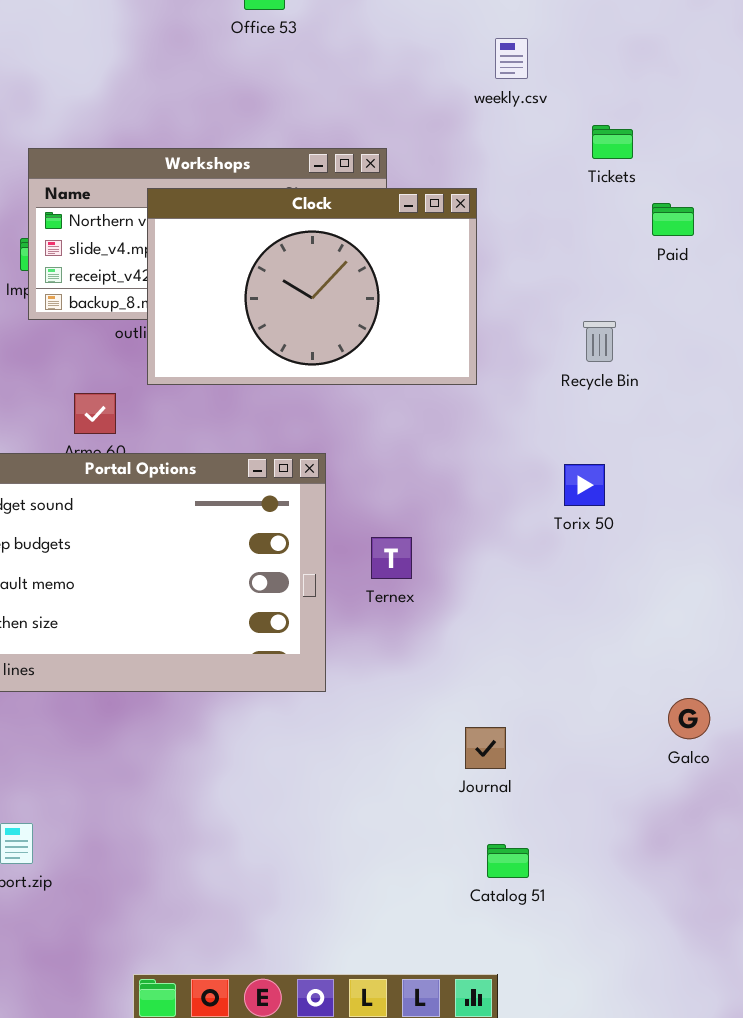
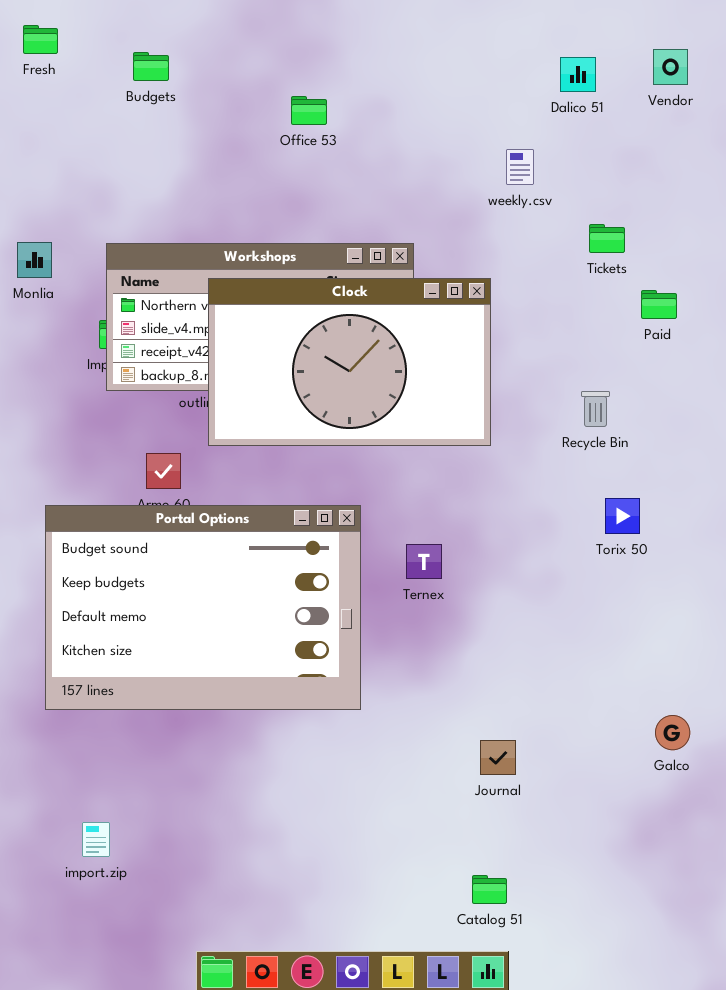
Torix 50: [564,464,605,506] -> [605,498,640,534], moved
Ternex: [371,537,412,579] -> [406,544,442,579], moved
Catalog 51: [487,844,529,878] -> [472,875,507,904], moved

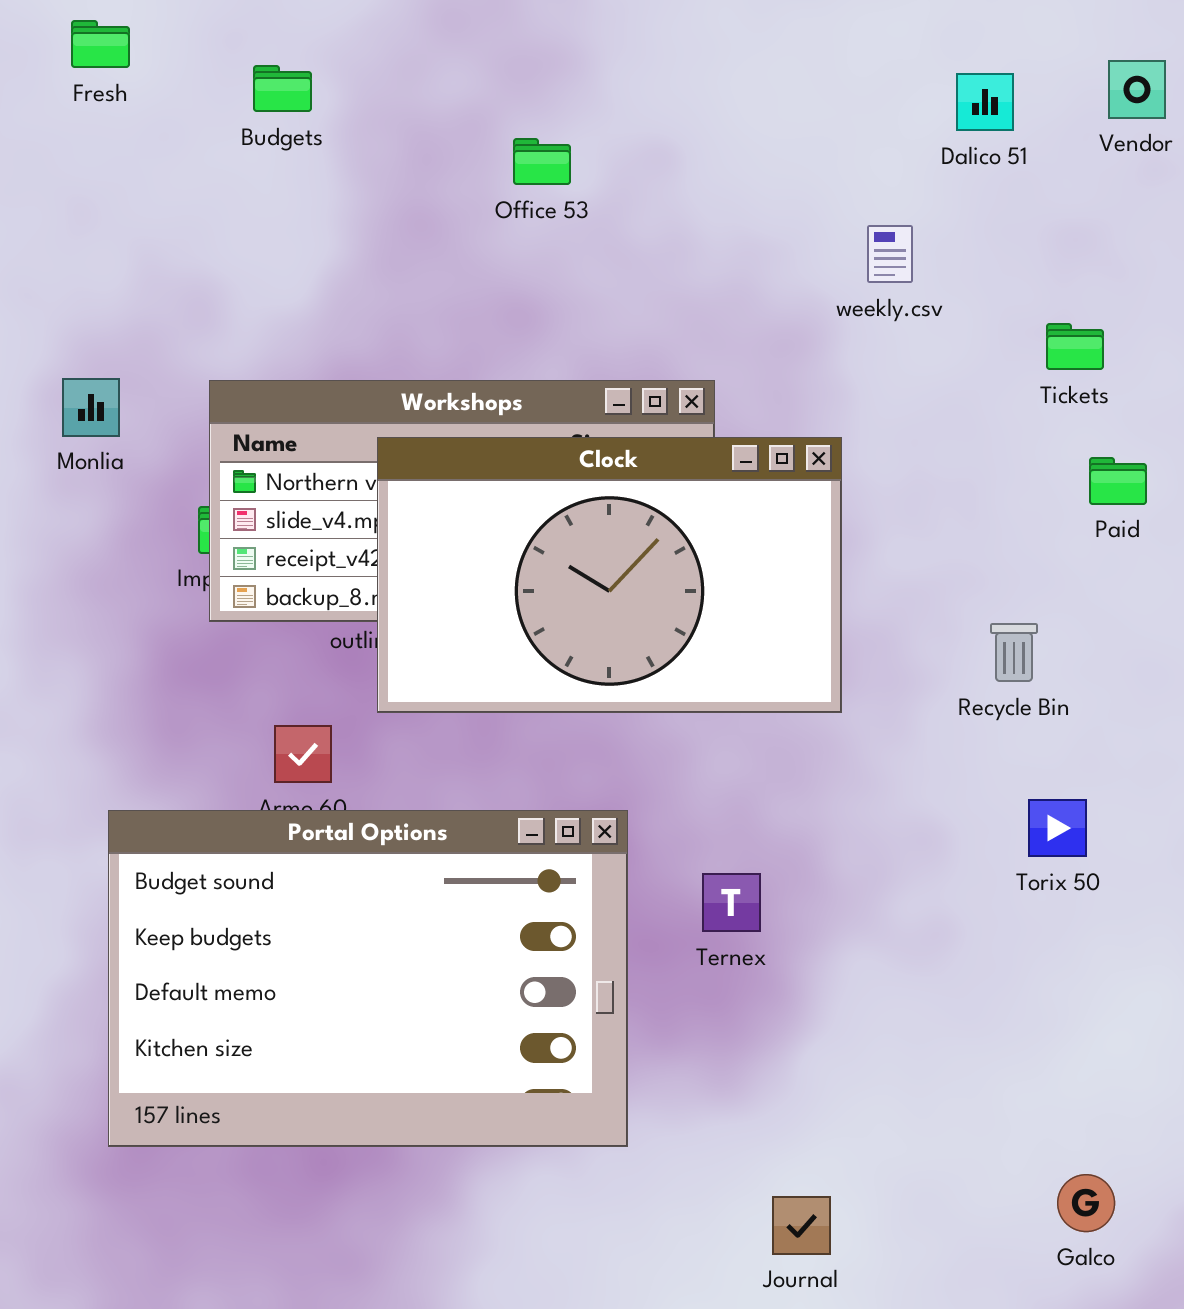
Tickets: [589,224,625,253] -> [1046,323,1104,370], moved
Galco: [655,715,690,750] -> [1057,1174,1115,1232], moved
Journal: [480,740,516,775] -> [772,1196,831,1255], moved

